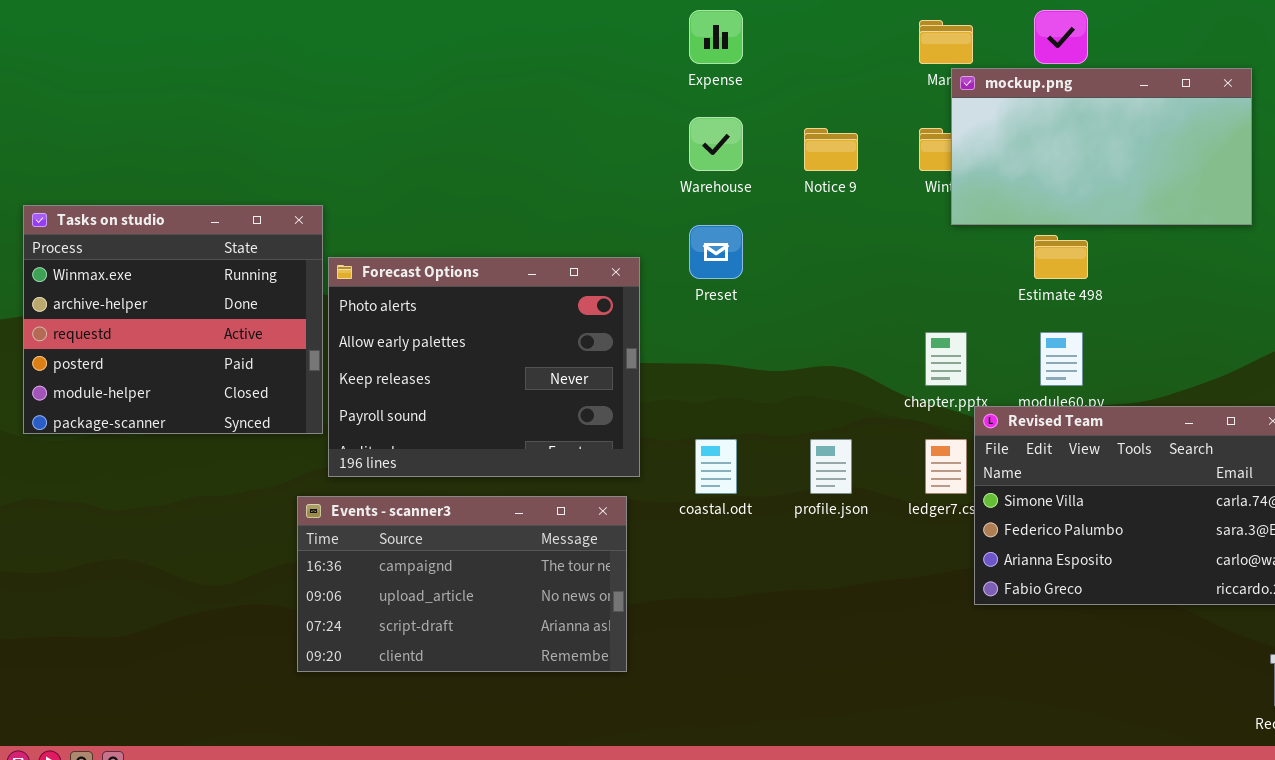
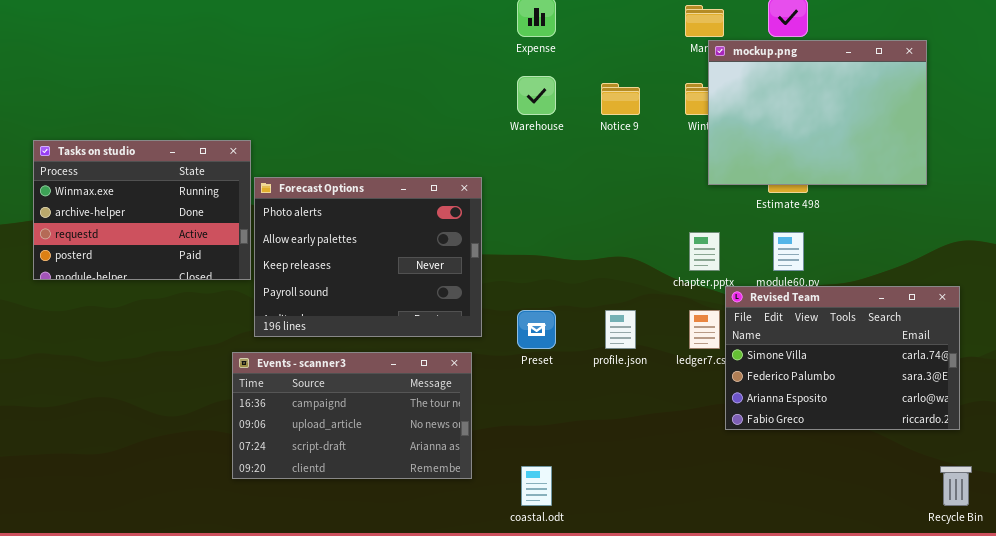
mockup.png: [951,68,1252,225] -> [708,40,927,185], resized
Tasks on studio: [23,205,323,434] -> [33,140,251,280], resized
Preset: [689,225,743,279] -> [517,310,556,349], moved
coastal.odt: [695,439,737,494] -> [521,466,552,506], moved

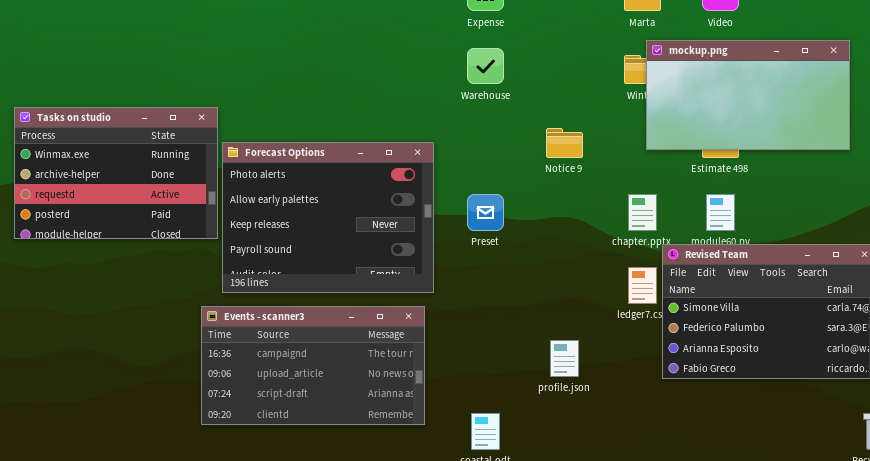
mockup.png: [708,40,927,185] -> [646,40,850,150], resized
Notice 9: [601,83,640,115] -> [546,128,583,158], moved
Preset: [517,310,556,349] -> [467,194,504,231], moved
profile.json: [605,310,636,349] -> [550,340,579,377], moved

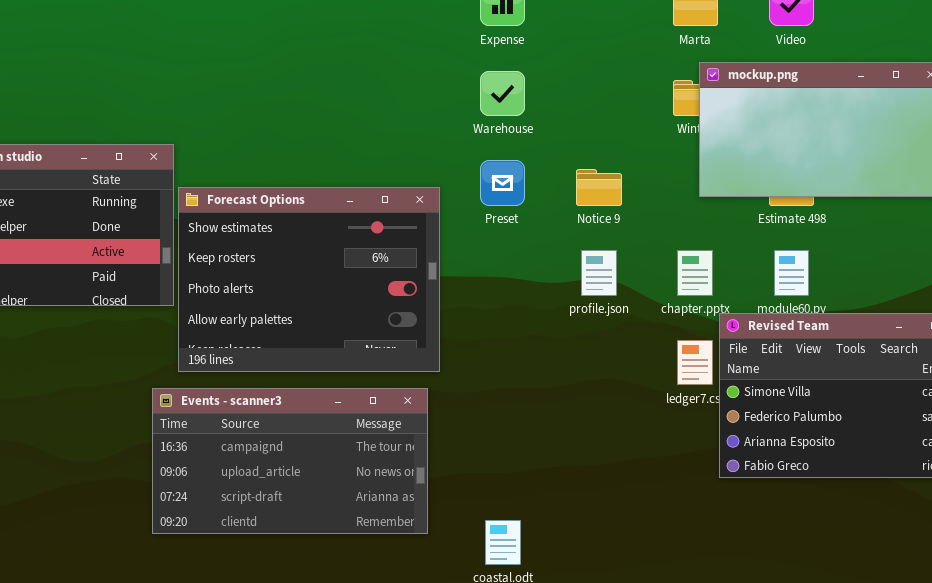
Forecast Options: [222,142,434,293] -> [178,187,440,372], scrolled up 2 rows
Preset: [467,194,504,231] -> [480,160,525,206], moved
profile.json: [550,340,579,377] -> [581,250,617,296], moved

